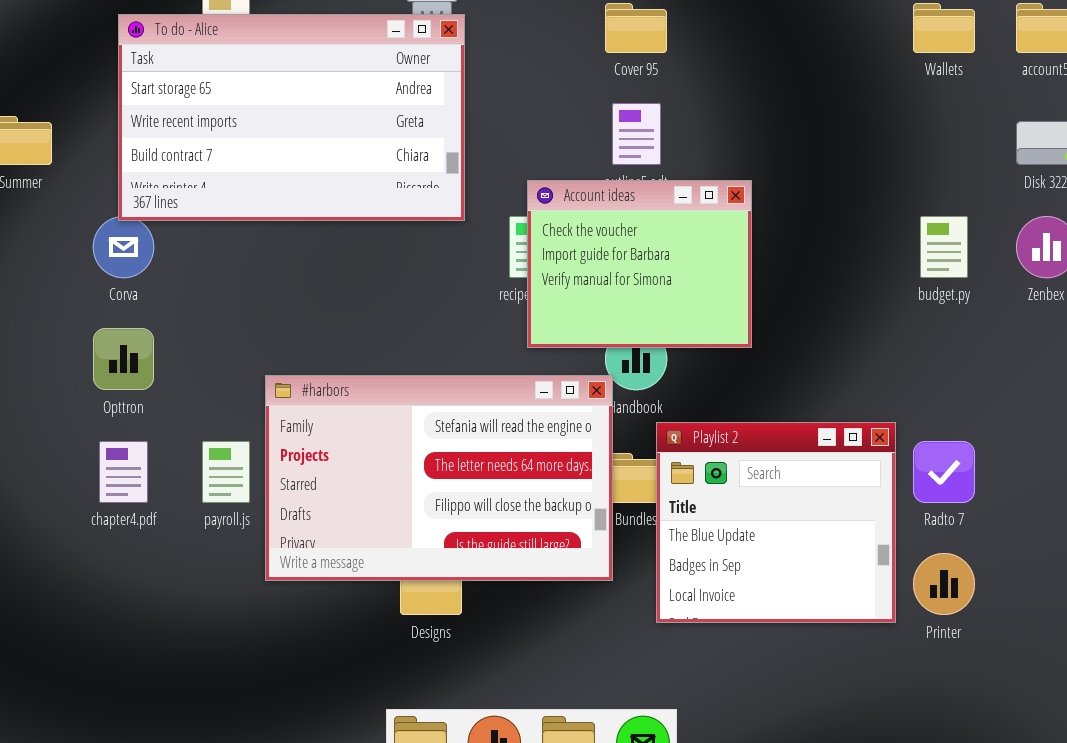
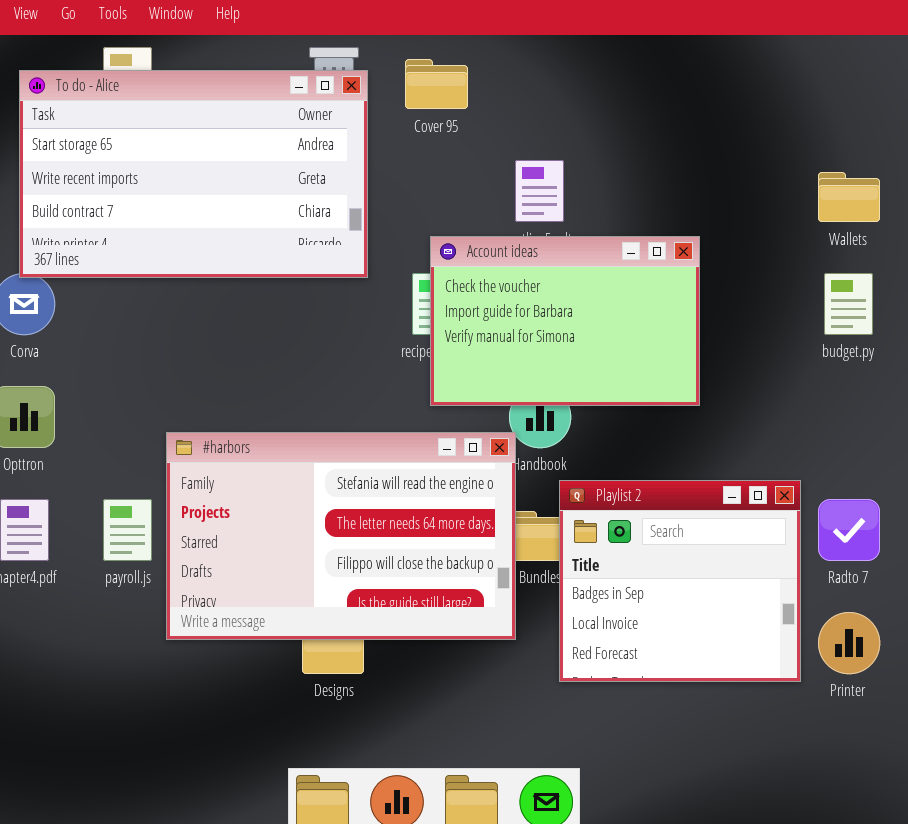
Cover 95: [605,3,667,53] -> [405,59,468,109], moved
Wallets: [913,3,975,53] -> [818,172,880,222], moved
Account ideas: [527,180,752,348] -> [430,236,700,406], resized
Playlist 2: [656,422,896,623] -> [559,480,801,682], scrolled down 1 row

